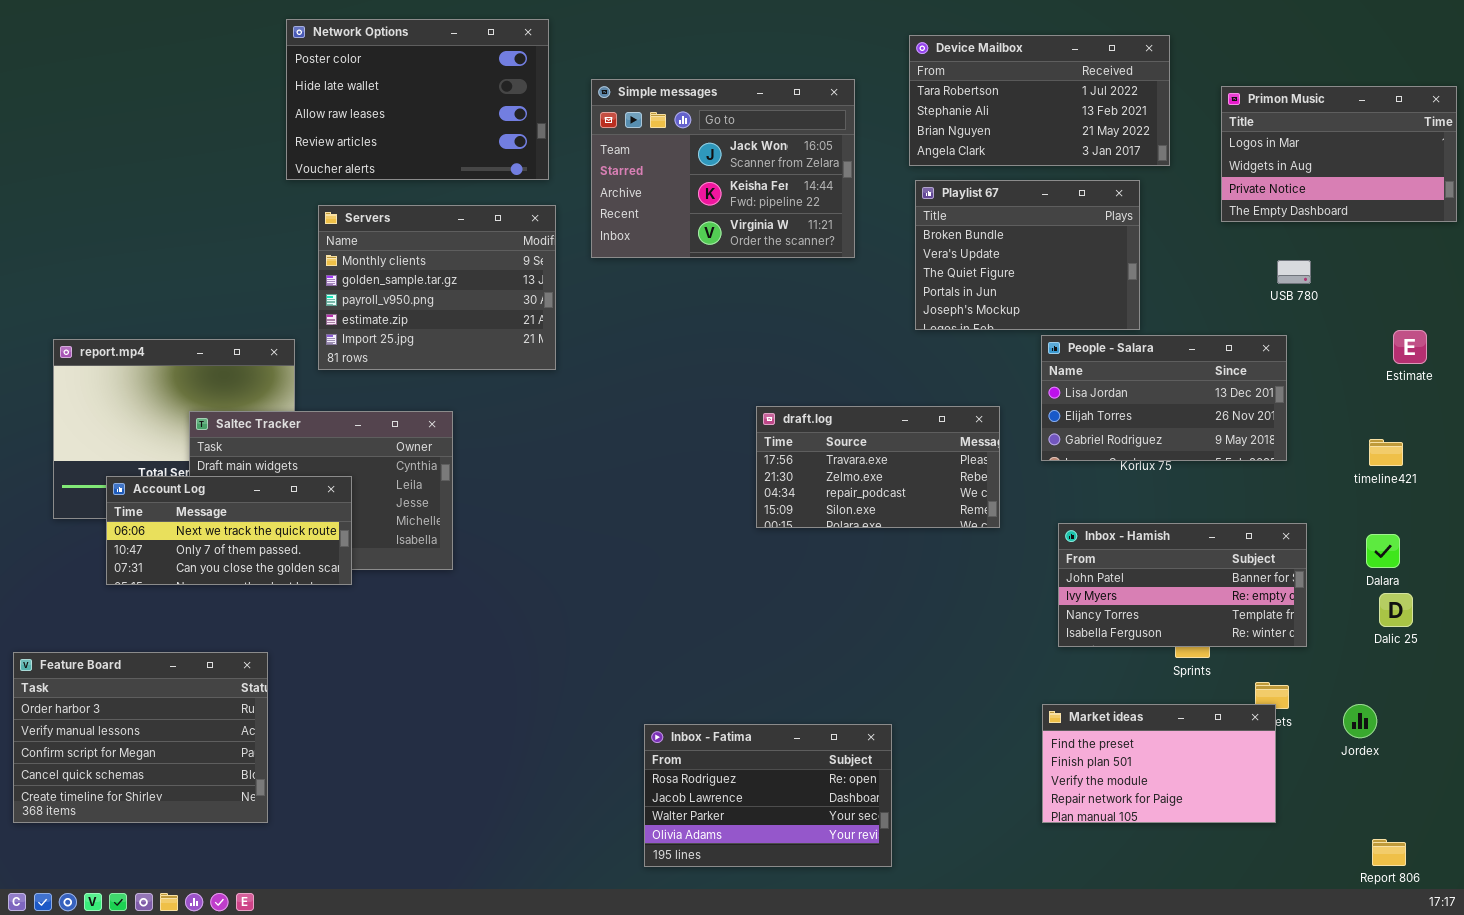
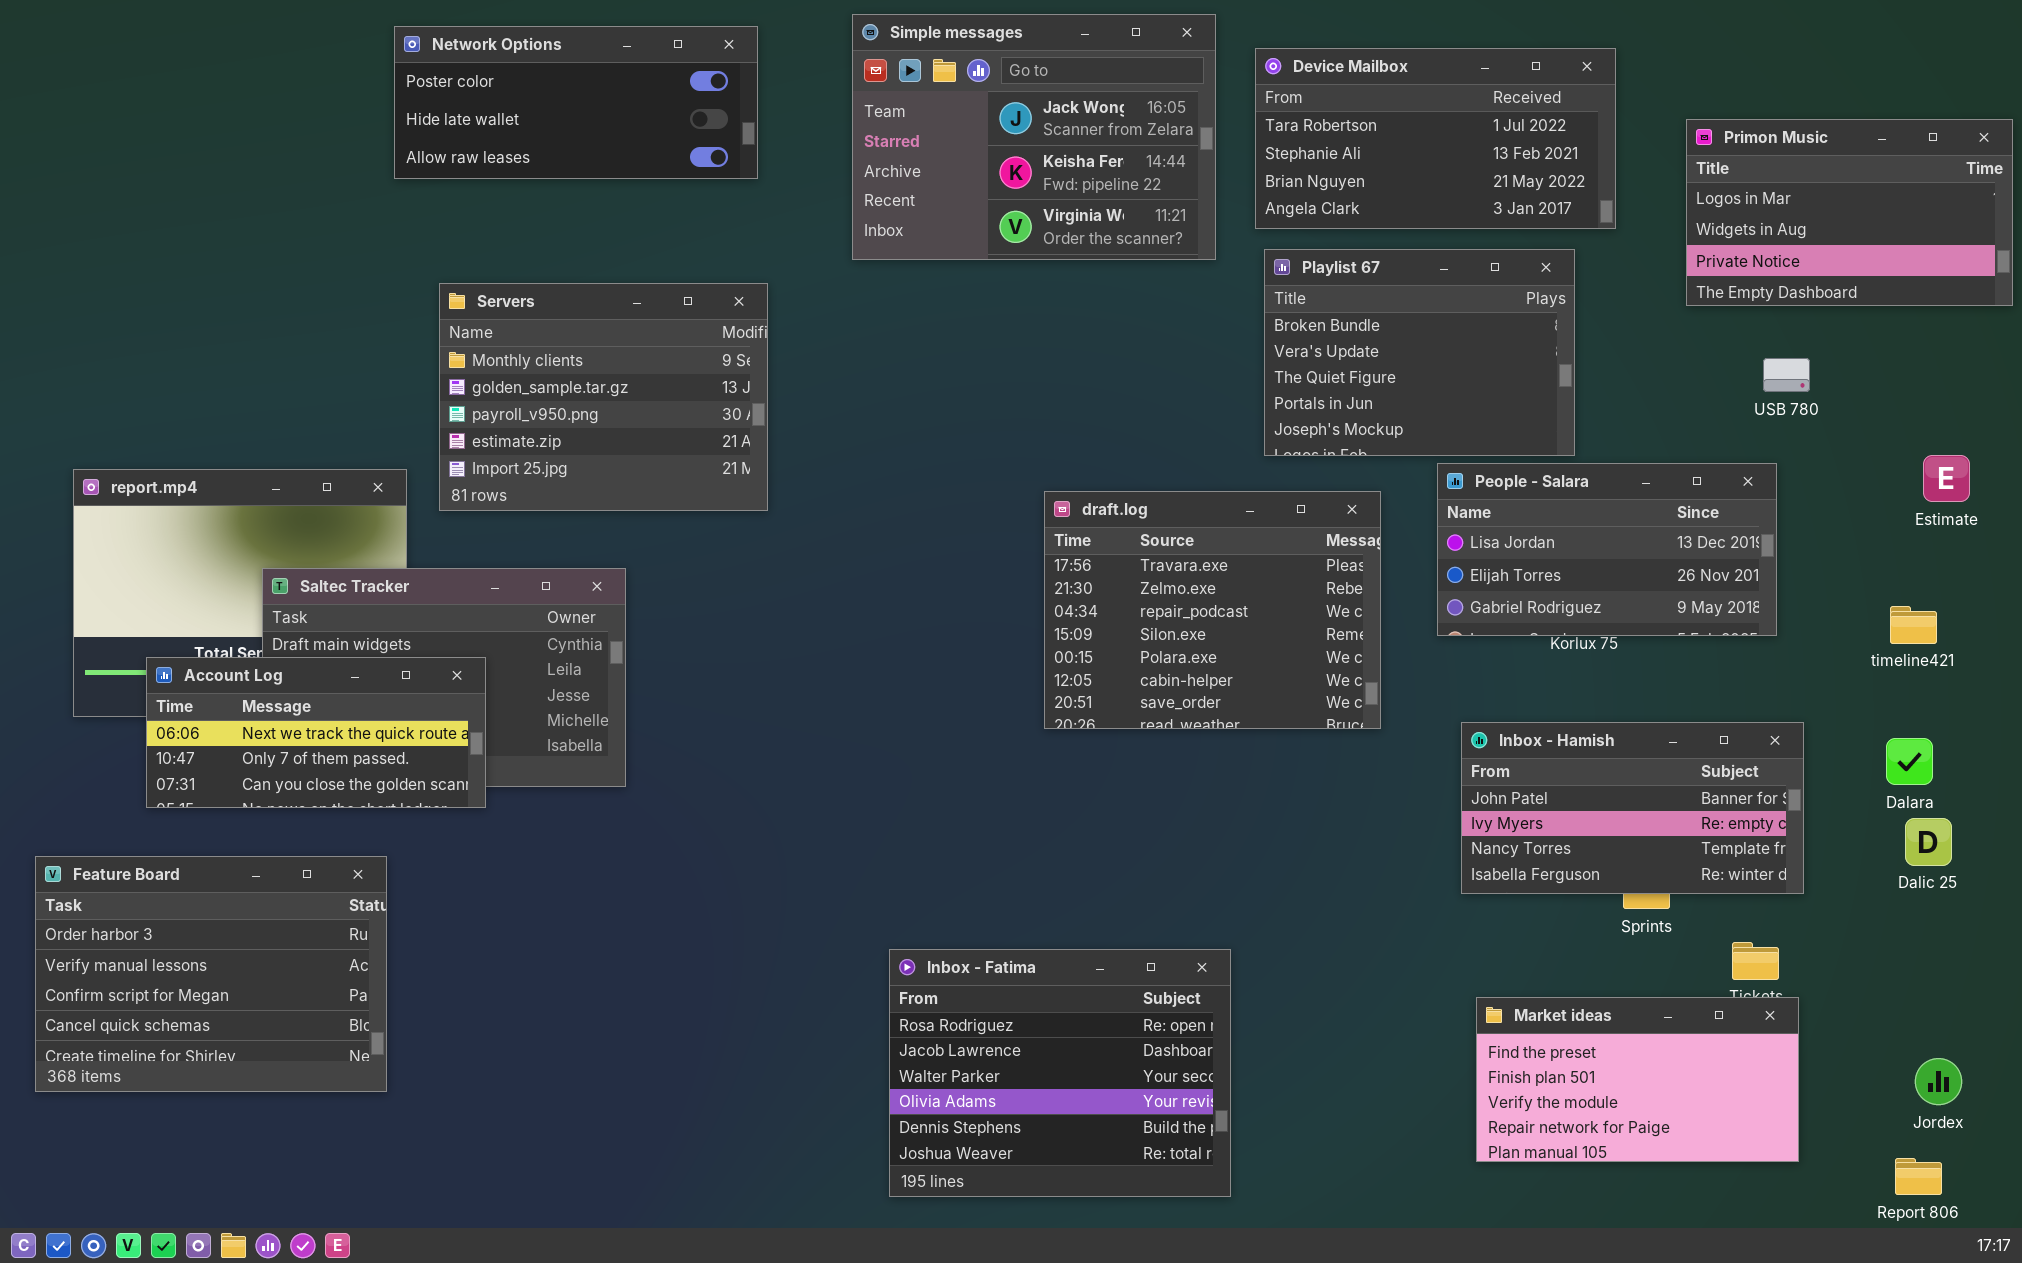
Network Options: [286,19,549,180] -> [394,26,758,179], resized
Simple messages: [591,79,855,258] -> [852,14,1216,260], moved
draft.log: [756,406,1000,528] -> [1044,491,1381,729], resized
Feature Board: [13,652,268,823] -> [35,856,387,1092], moved
Market ideas: [1042,704,1276,823] -> [1476,997,1799,1162], moved
Jordex: [1343,704,1377,738] -> [1915,1058,1962,1105], moved
Inbox - Fatima: [644,724,892,867] -> [889,949,1231,1197], resized

